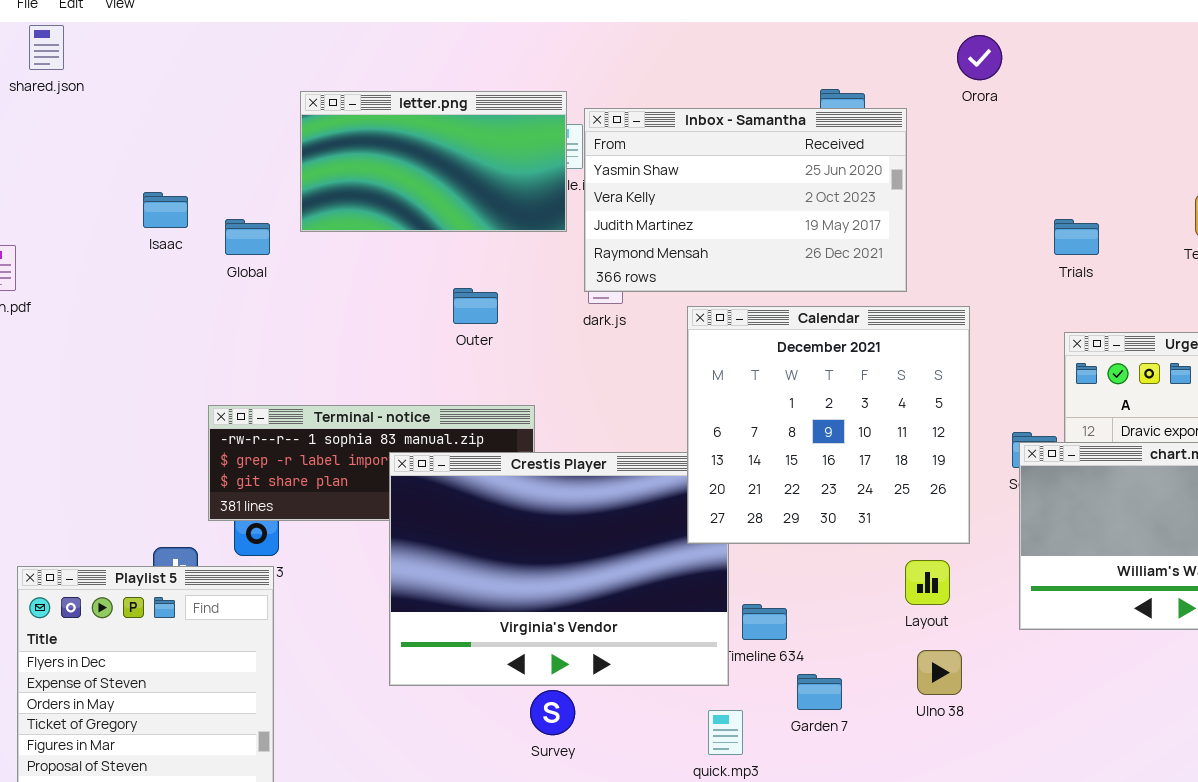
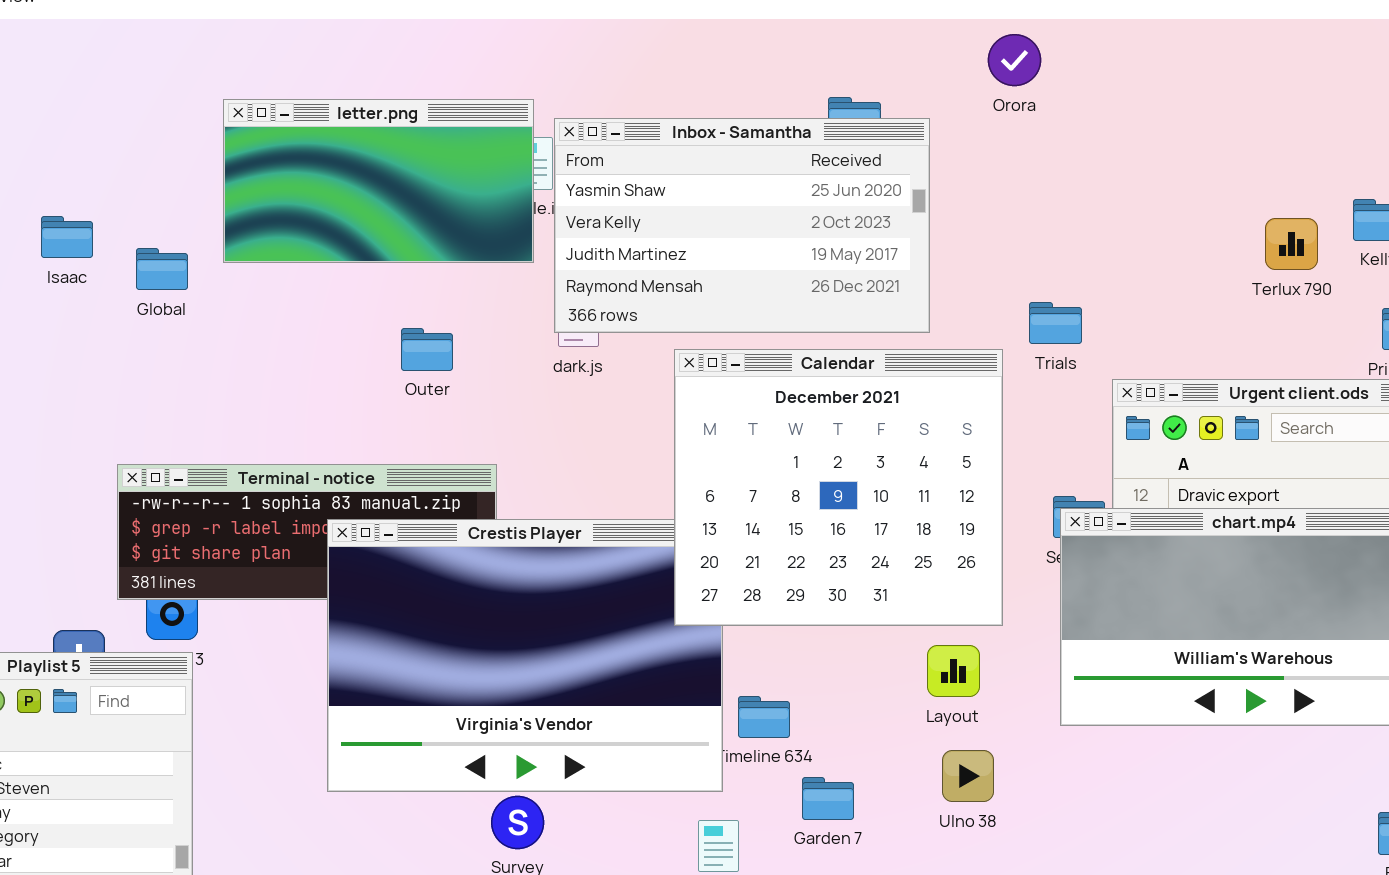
Trials: [1054,219,1099,255] -> [1029,302,1082,344], moved

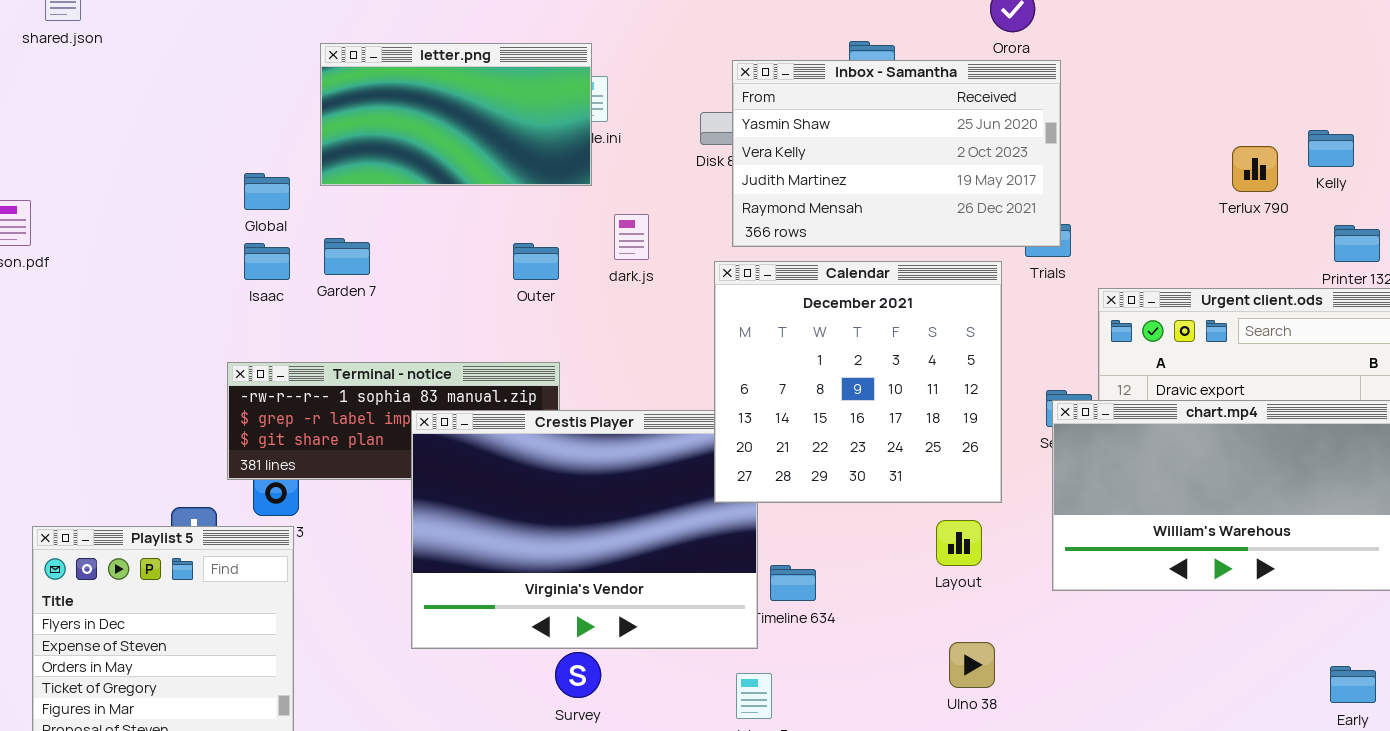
Inbox - Samantha: [554,118,930,333] -> [732,60,1061,247], moved
Isaac: [41,216,93,258] -> [244,243,290,280], moved
Outer: [401,328,453,371] -> [513,243,559,280], moved
Ulno 38: [942,750,994,802] -> [949,642,995,688], moved
Garden 7: [802,777,854,820] -> [324,238,370,275], moved

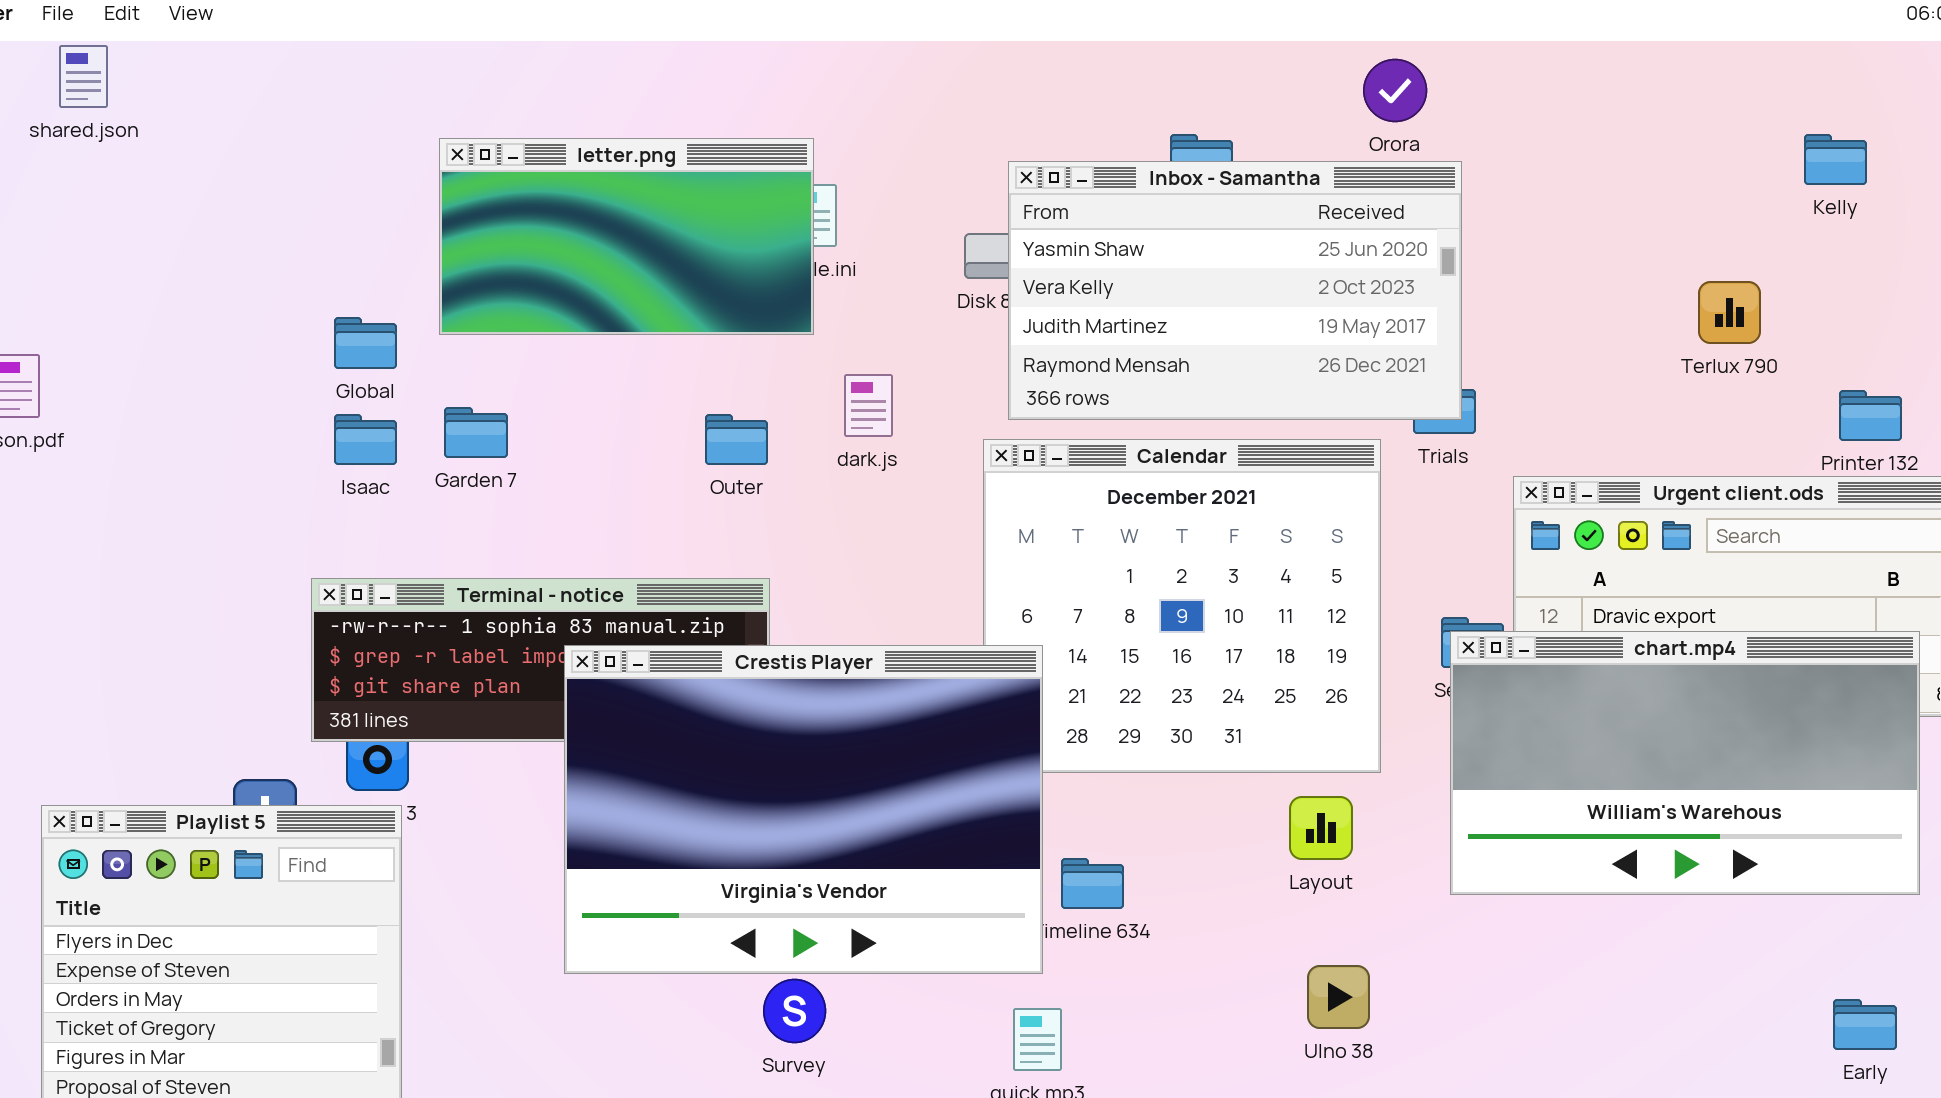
Kelly: [1308,130,1354,167] -> [1804,134,1867,185], moved
Crestis Player: [411,410,758,649] -> [564,645,1043,974], raised

